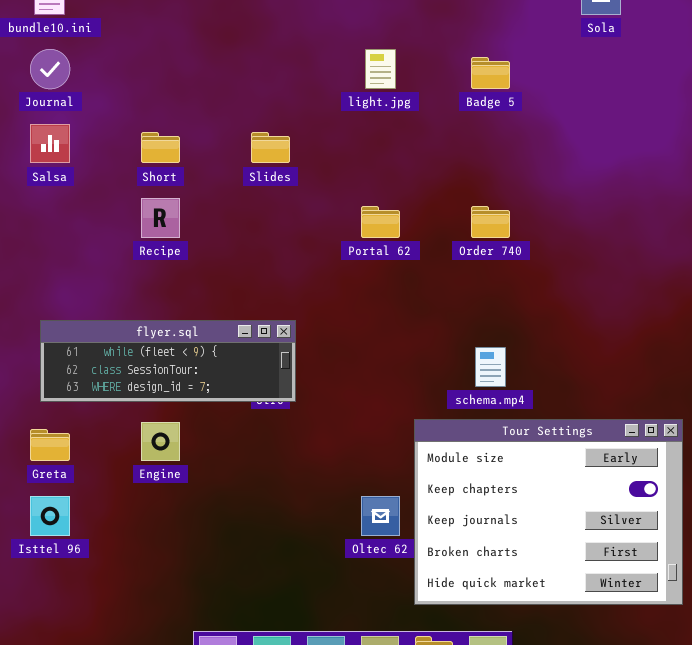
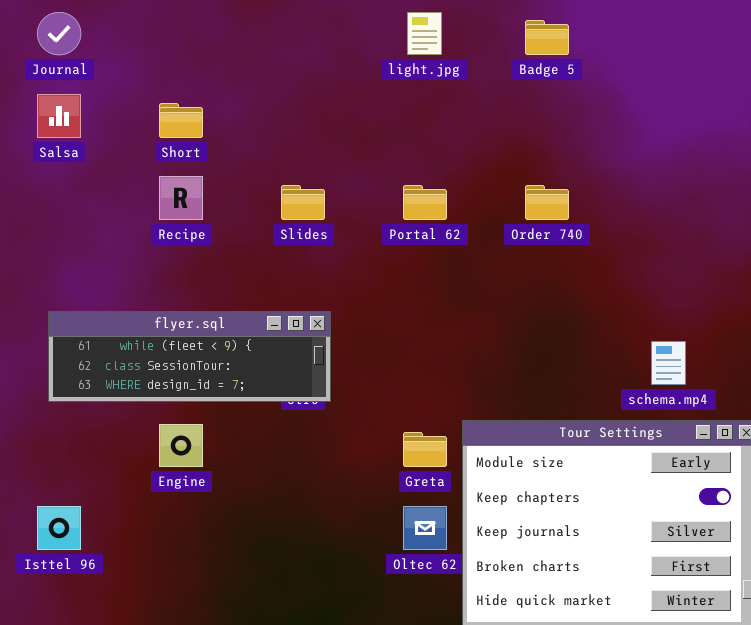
Slides: [251,132,290,163] -> [281,185,325,220], moved
schema.mp4: [475,347,506,387] -> [651,341,686,385], moved
Greta: [30,429,70,461] -> [403,432,447,467], moved

